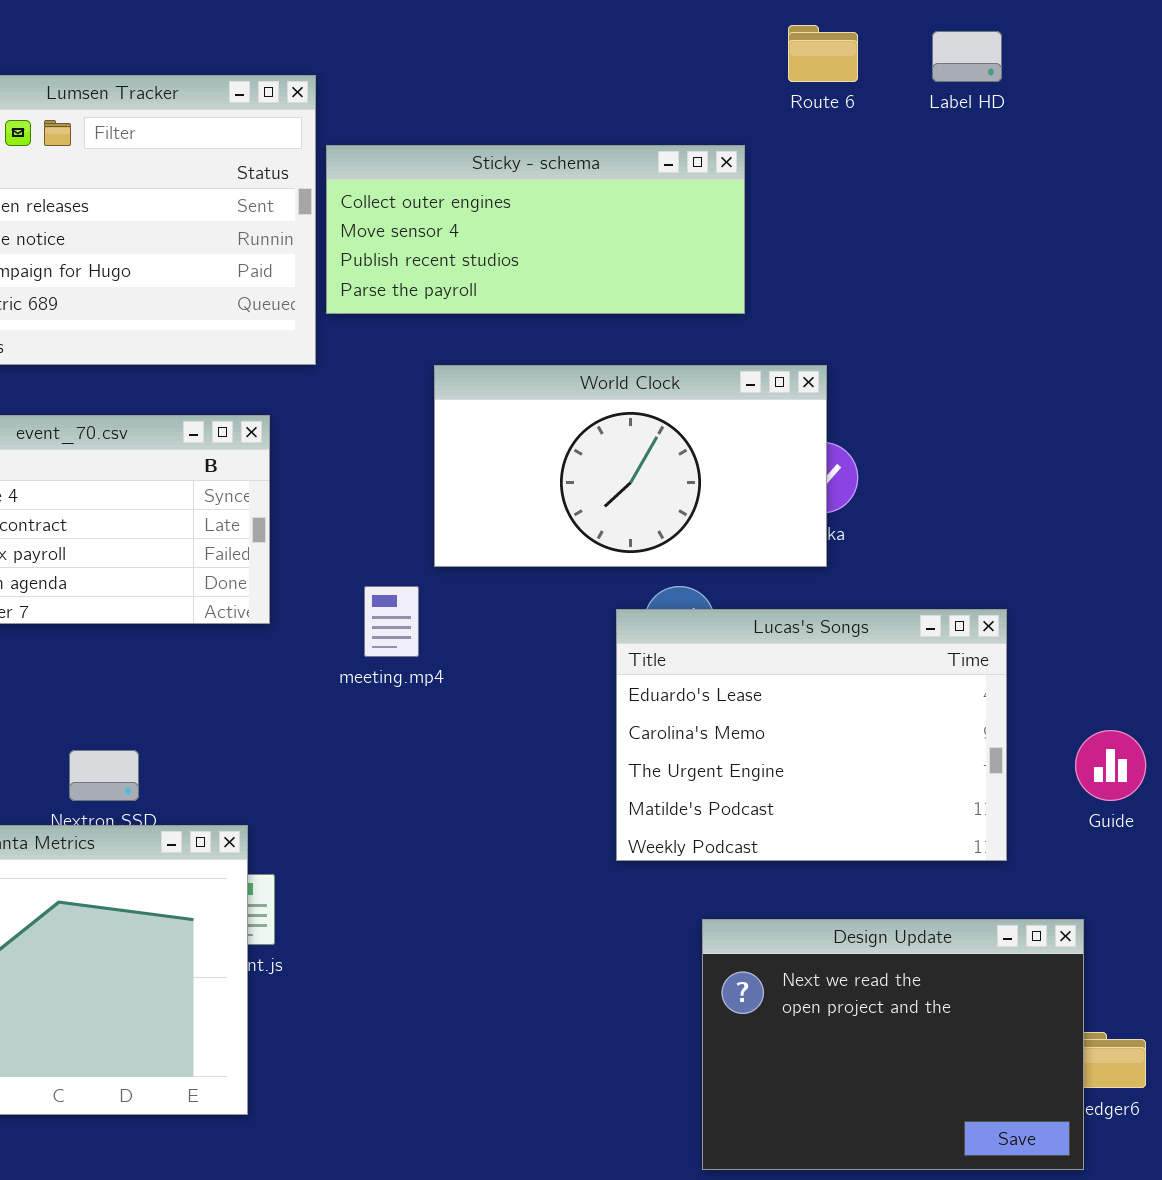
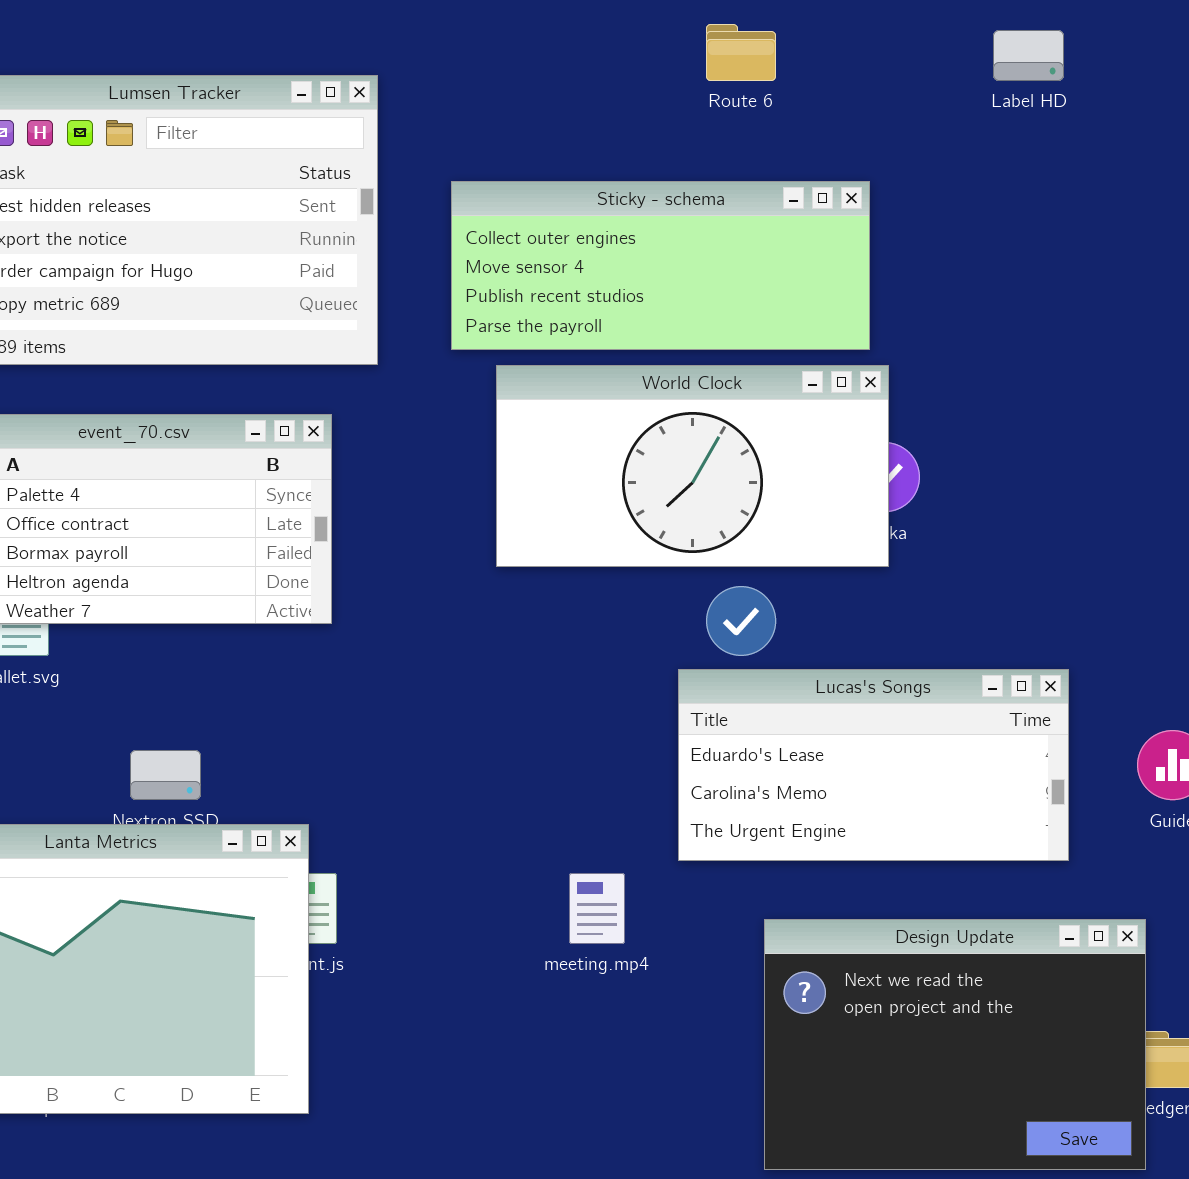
Route 6: [788,25,858,82] -> [706,24,776,81], moved
Sticky - schema: [326,145,745,314] -> [451,181,870,350], moved
meeting.mp4: [364,586,419,657] -> [569,873,625,944], moved
Lucas's Songs: [616,609,1007,861] -> [678,669,1069,861], resized

